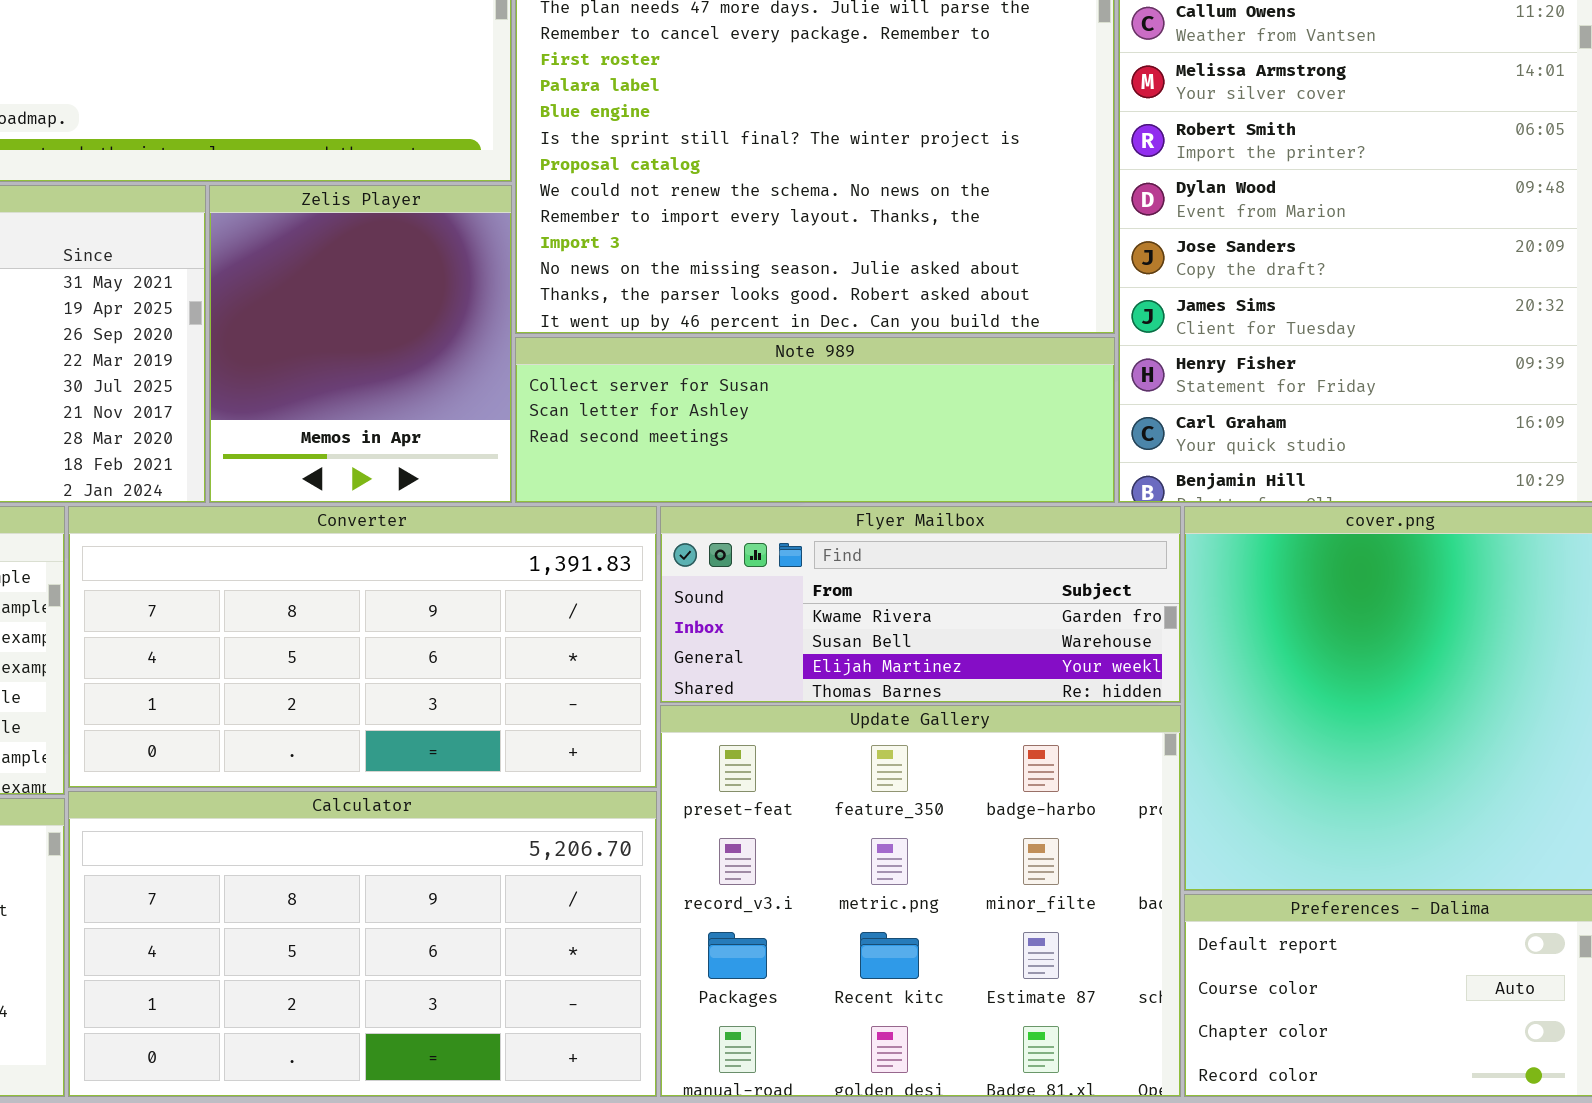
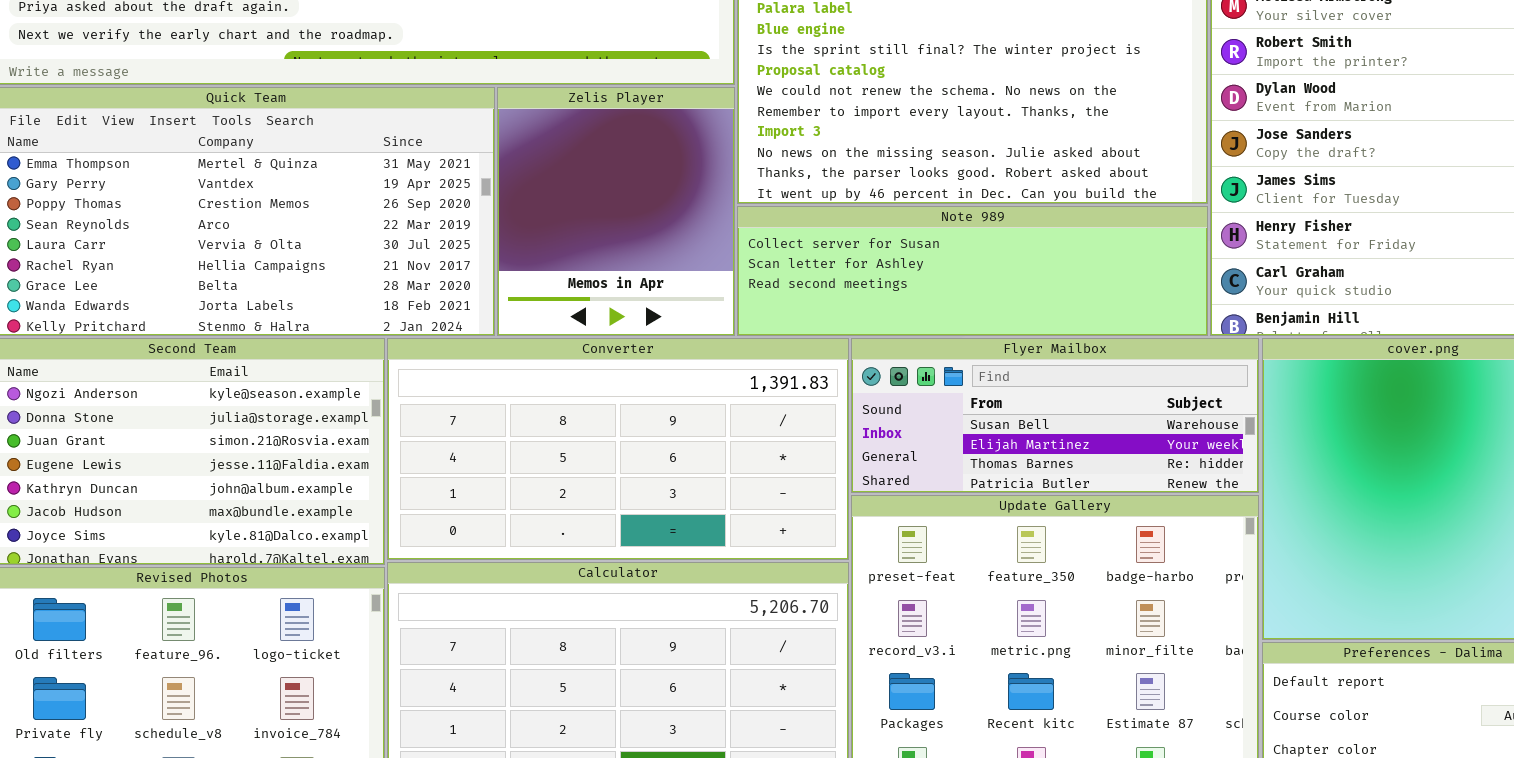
Flyer Mailbox: [660,506,1181,703] -> [851,338,1259,493], scrolled down 1 row

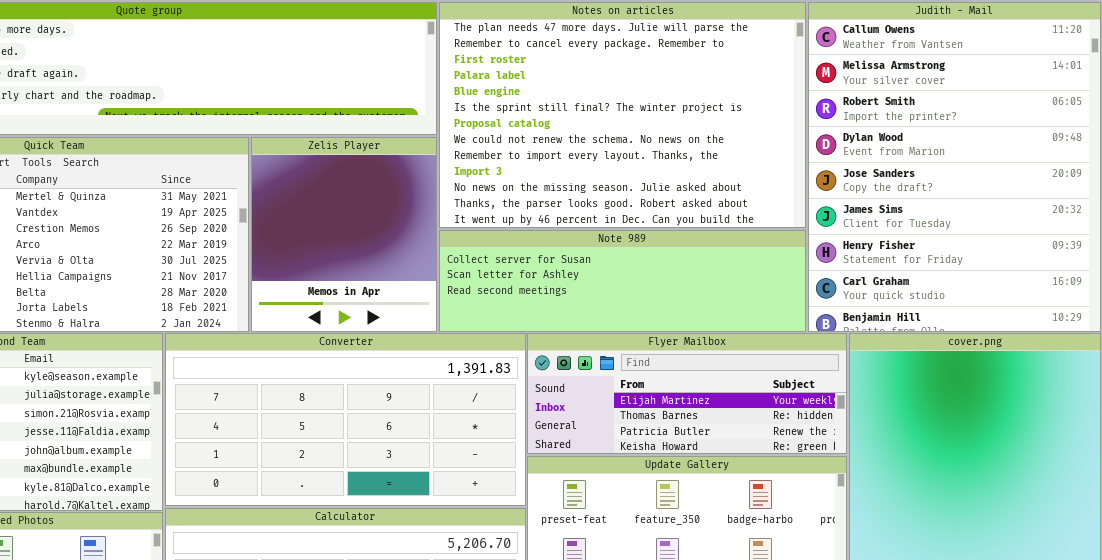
Flyer Mailbox: [851,338,1259,493] -> [527,333,847,454], scrolled down 1 row

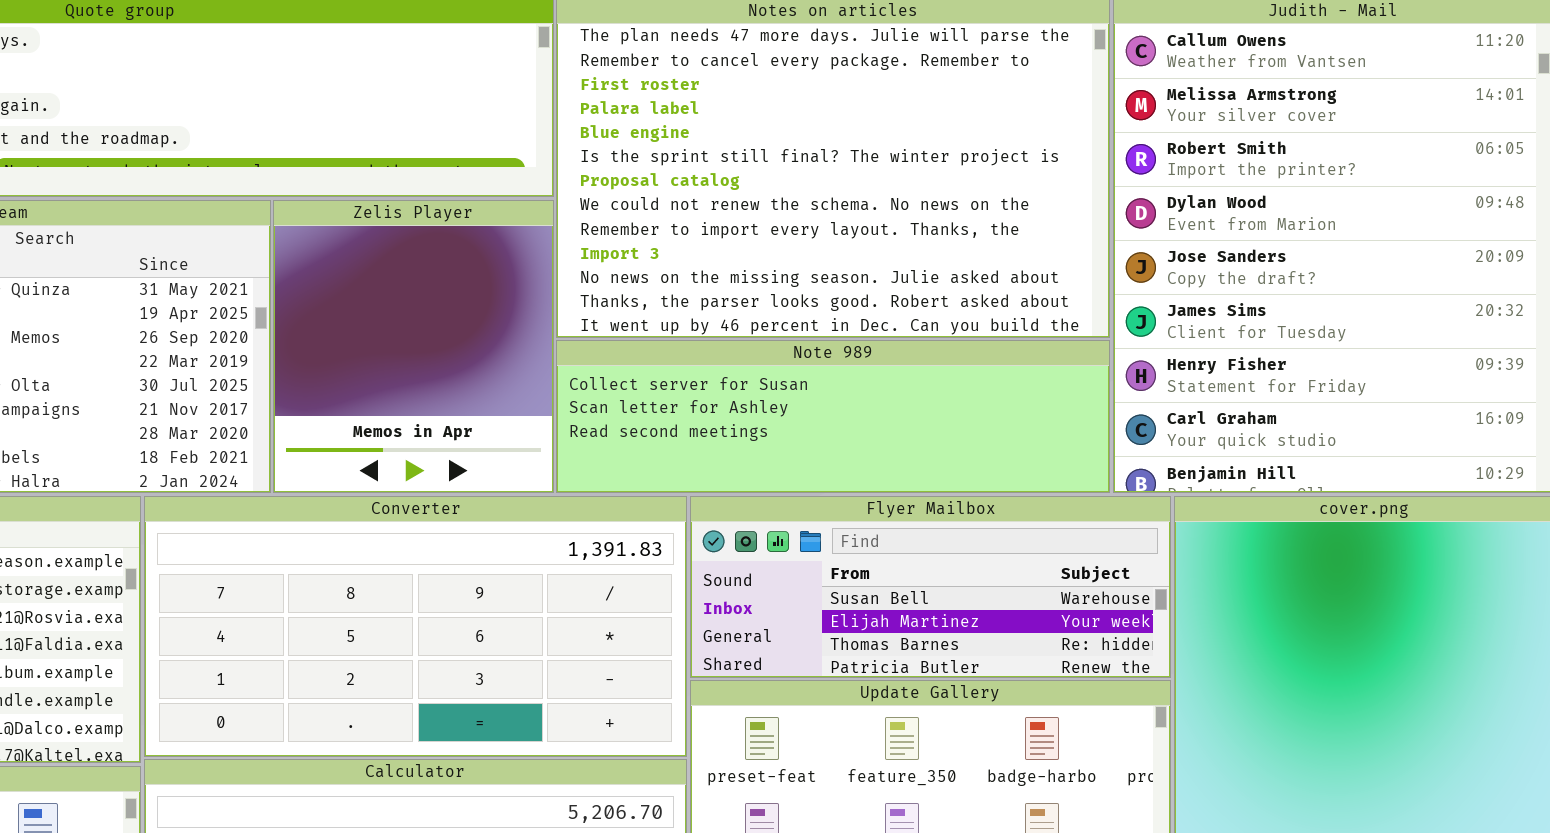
Flyer Mailbox: [527,333,847,454] -> [690,496,1171,678], scrolled up 1 row

